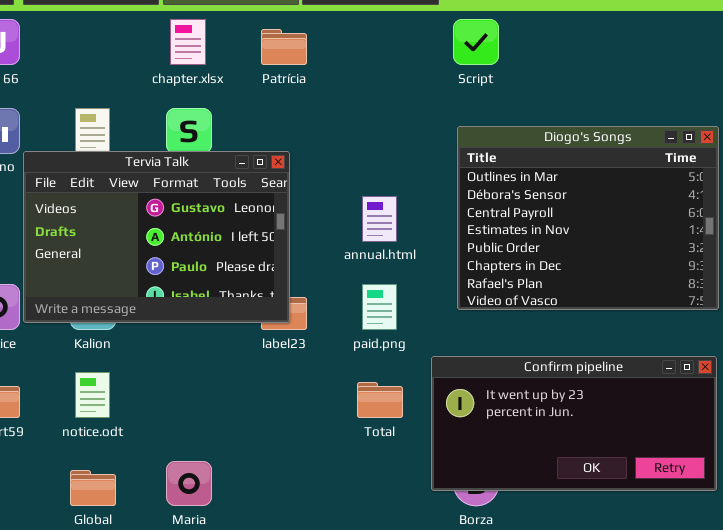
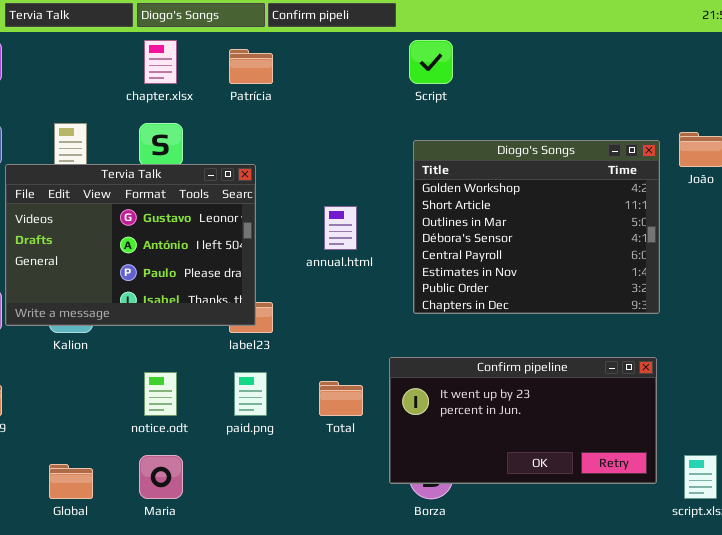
Diogo's Songs: [457,126,719,310] -> [413,140,660,314], scrolled up 2 rows
paid.png: [362,284,397,330] -> [234,372,267,416], moved
notice.odt: [75,372,110,418] -> [144,372,177,416], moved

